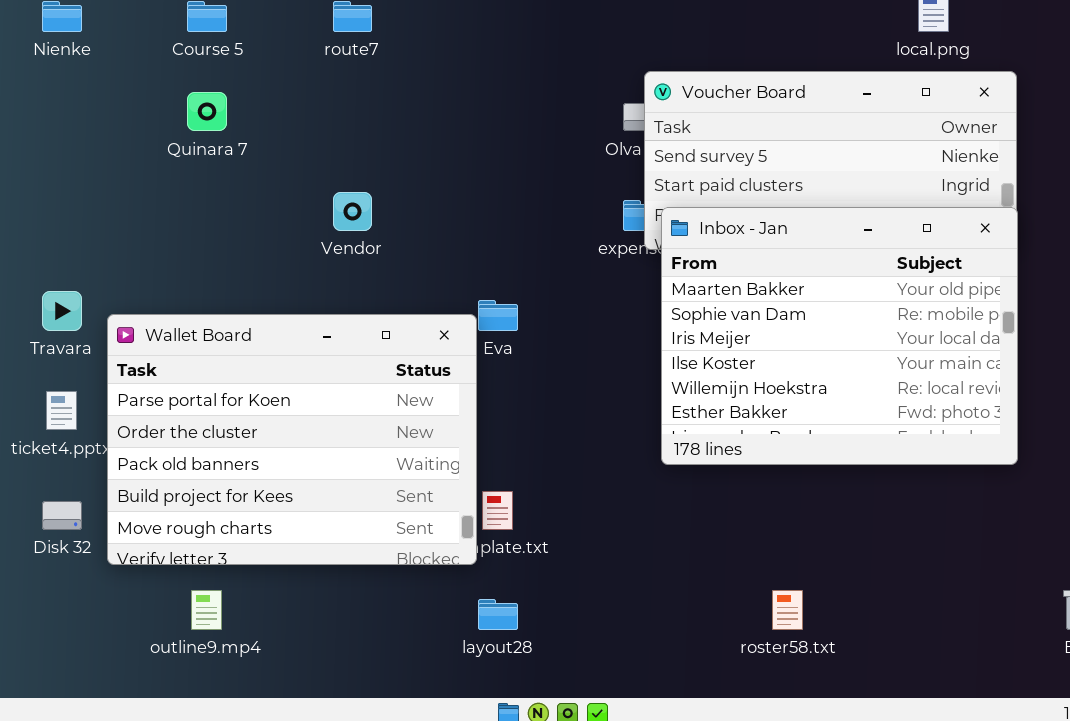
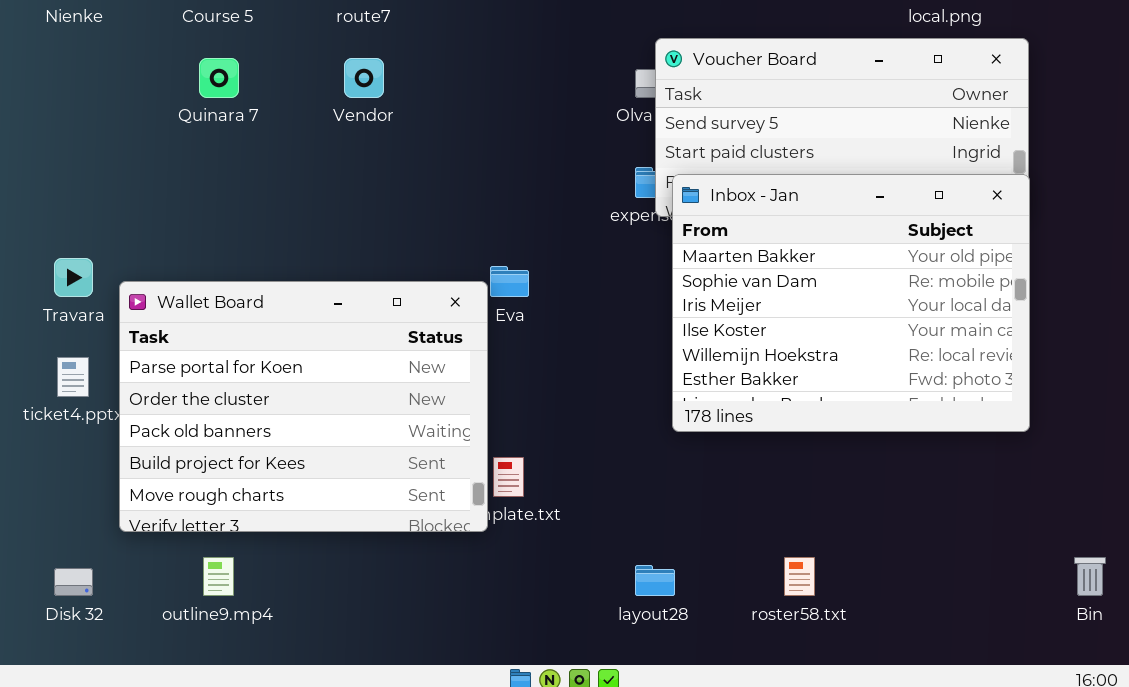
Vendor: [333,192,372,231] -> [344,58,384,98], moved
Disk 32: [42,501,82,530] -> [54,568,93,596], moved
layout28: [478,599,518,630] -> [635,565,675,596], moved

